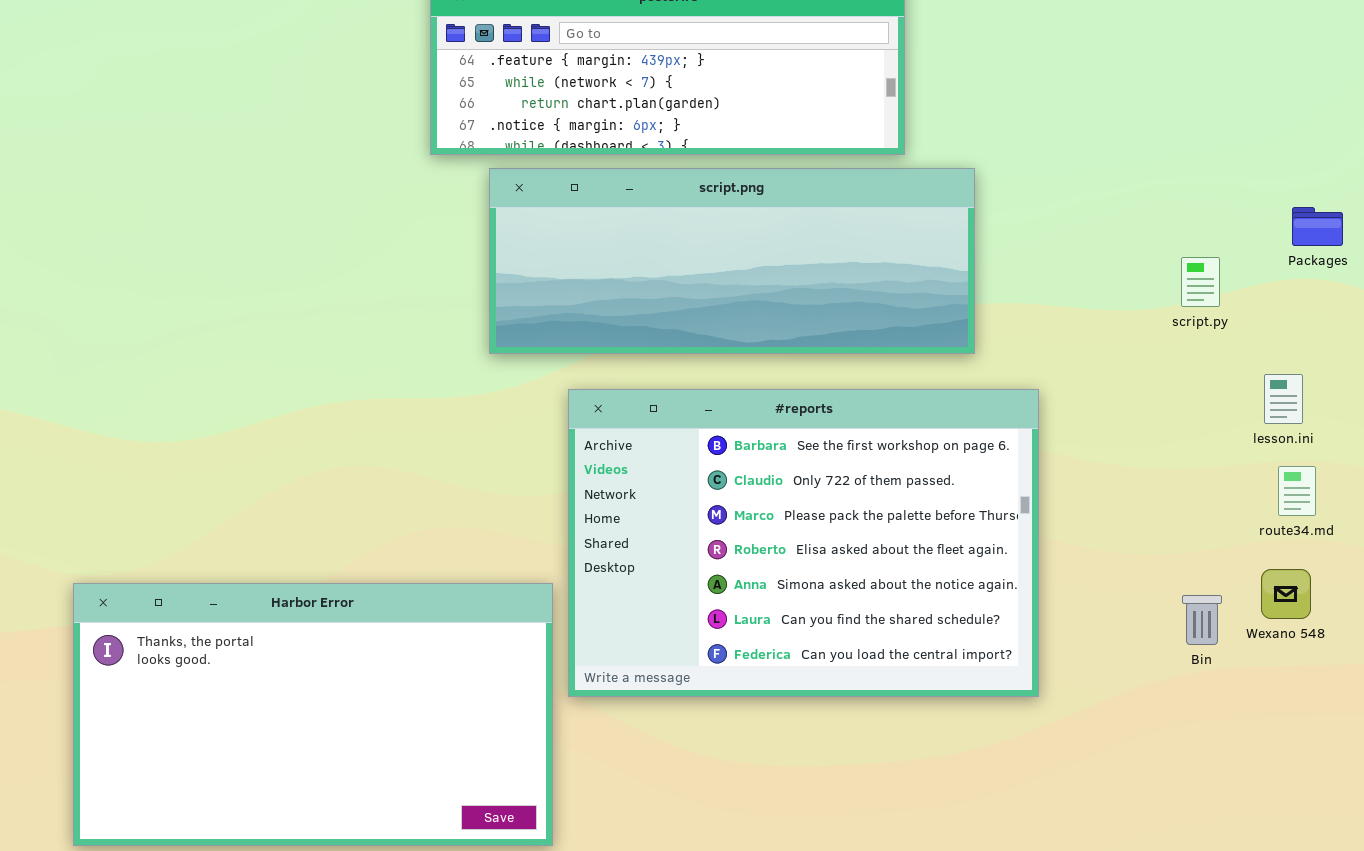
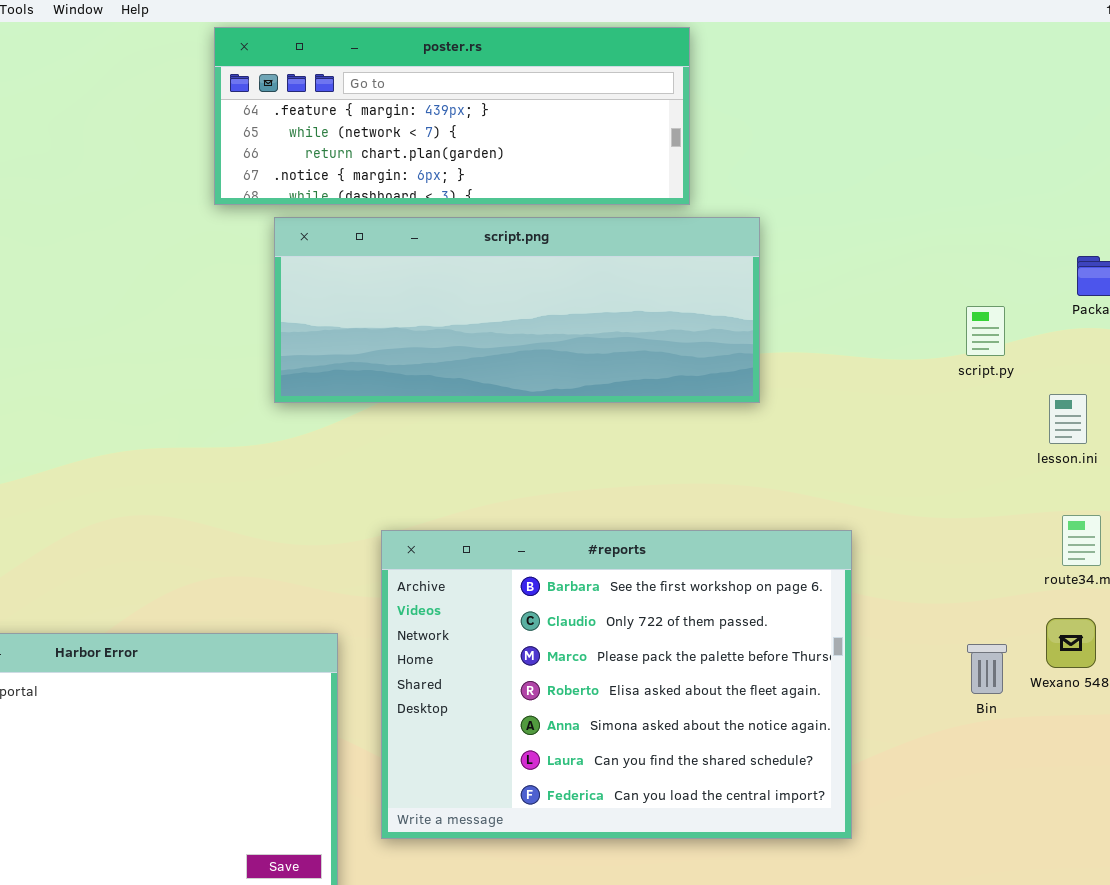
lesson.ini: [1264,374,1303,424] -> [1049,394,1087,444], moved
#reports: [568,389,1039,697] -> [381,530,852,839], moved

